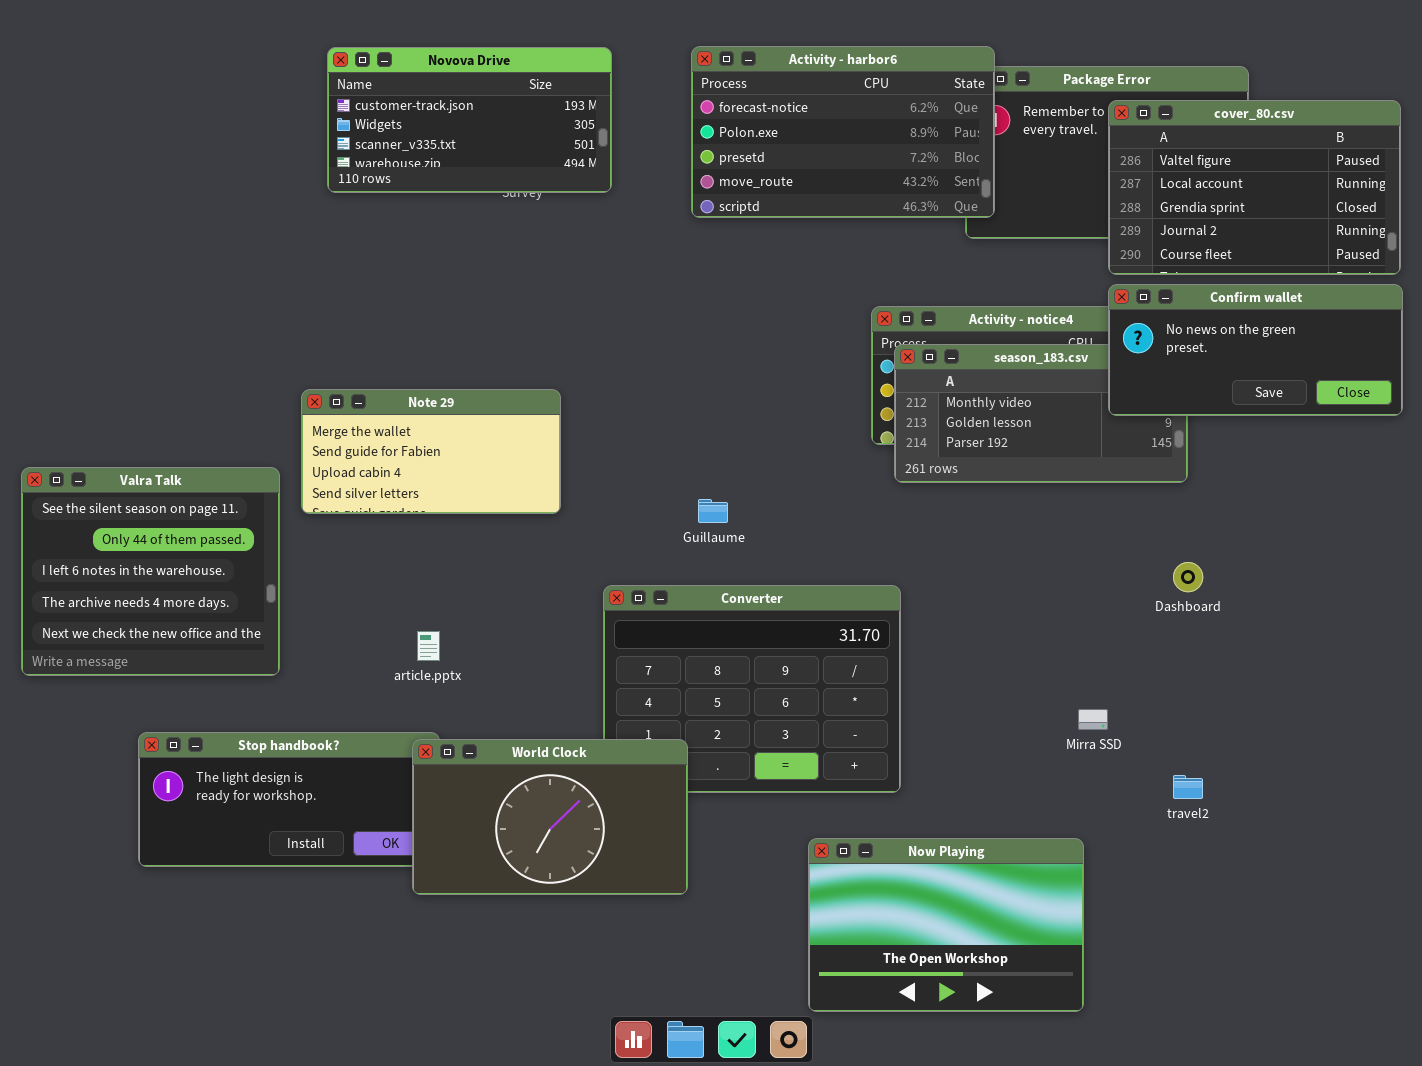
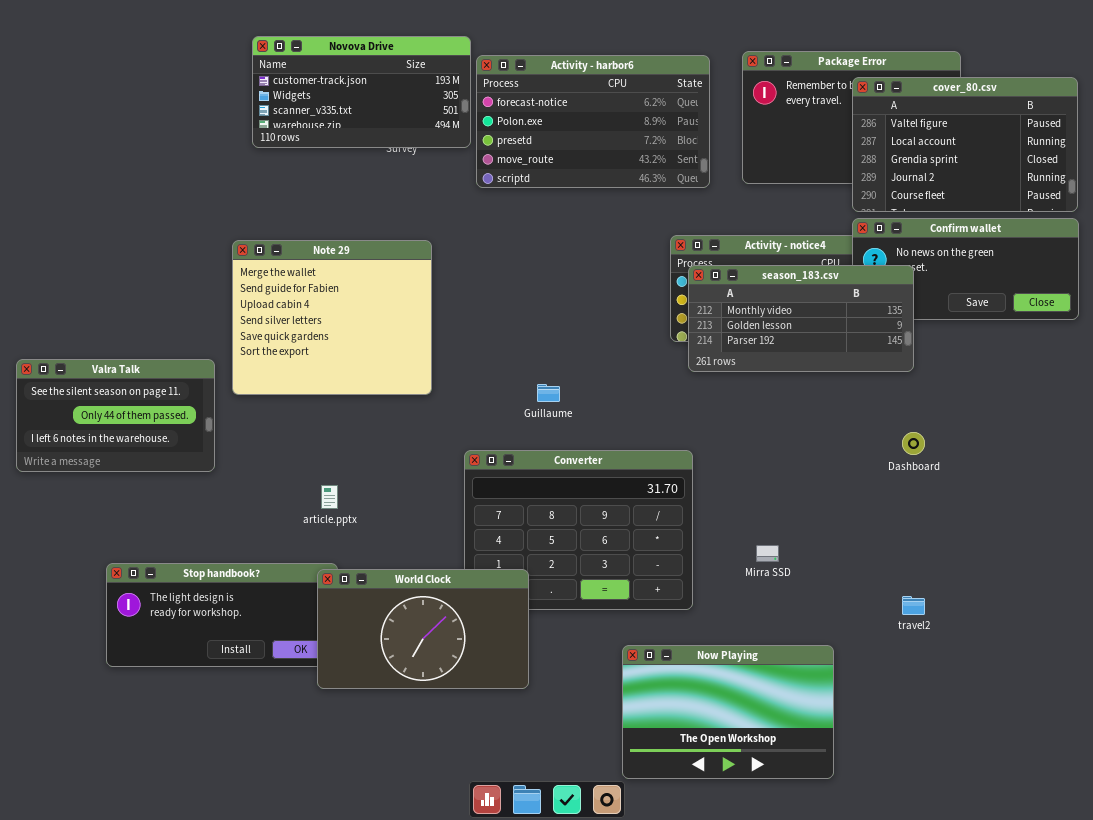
Activity - harbor6: [691,46,995,218] -> [476,55,710,188], moved
season_183.csv: [894,344,1188,483] -> [688,265,914,372], raised
Note 29: [301,389,561,514] -> [232,240,432,395], resized
Valra Talk: [21,467,280,676] -> [16,359,215,472], resized
Mirra SSD: [1078,709,1108,730] -> [756,545,779,562], moved

